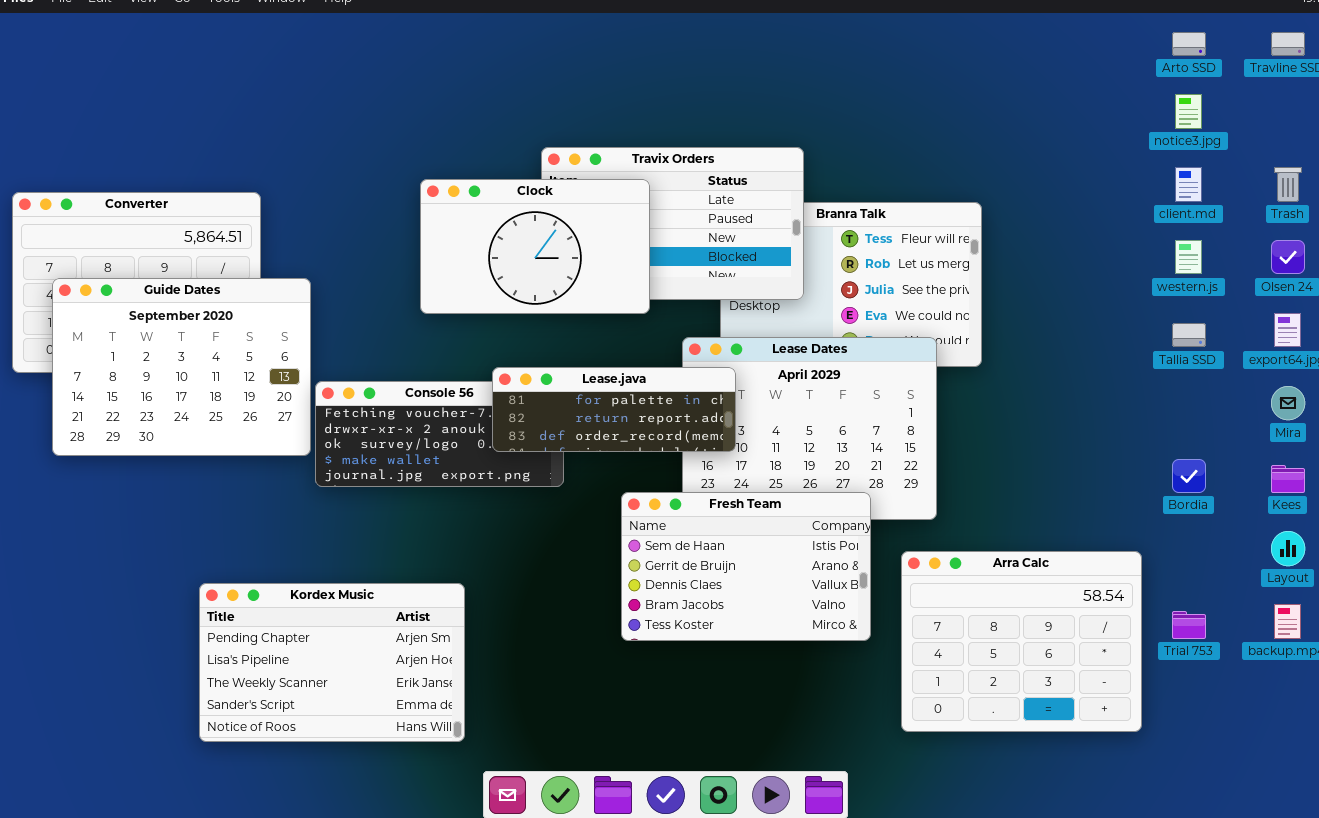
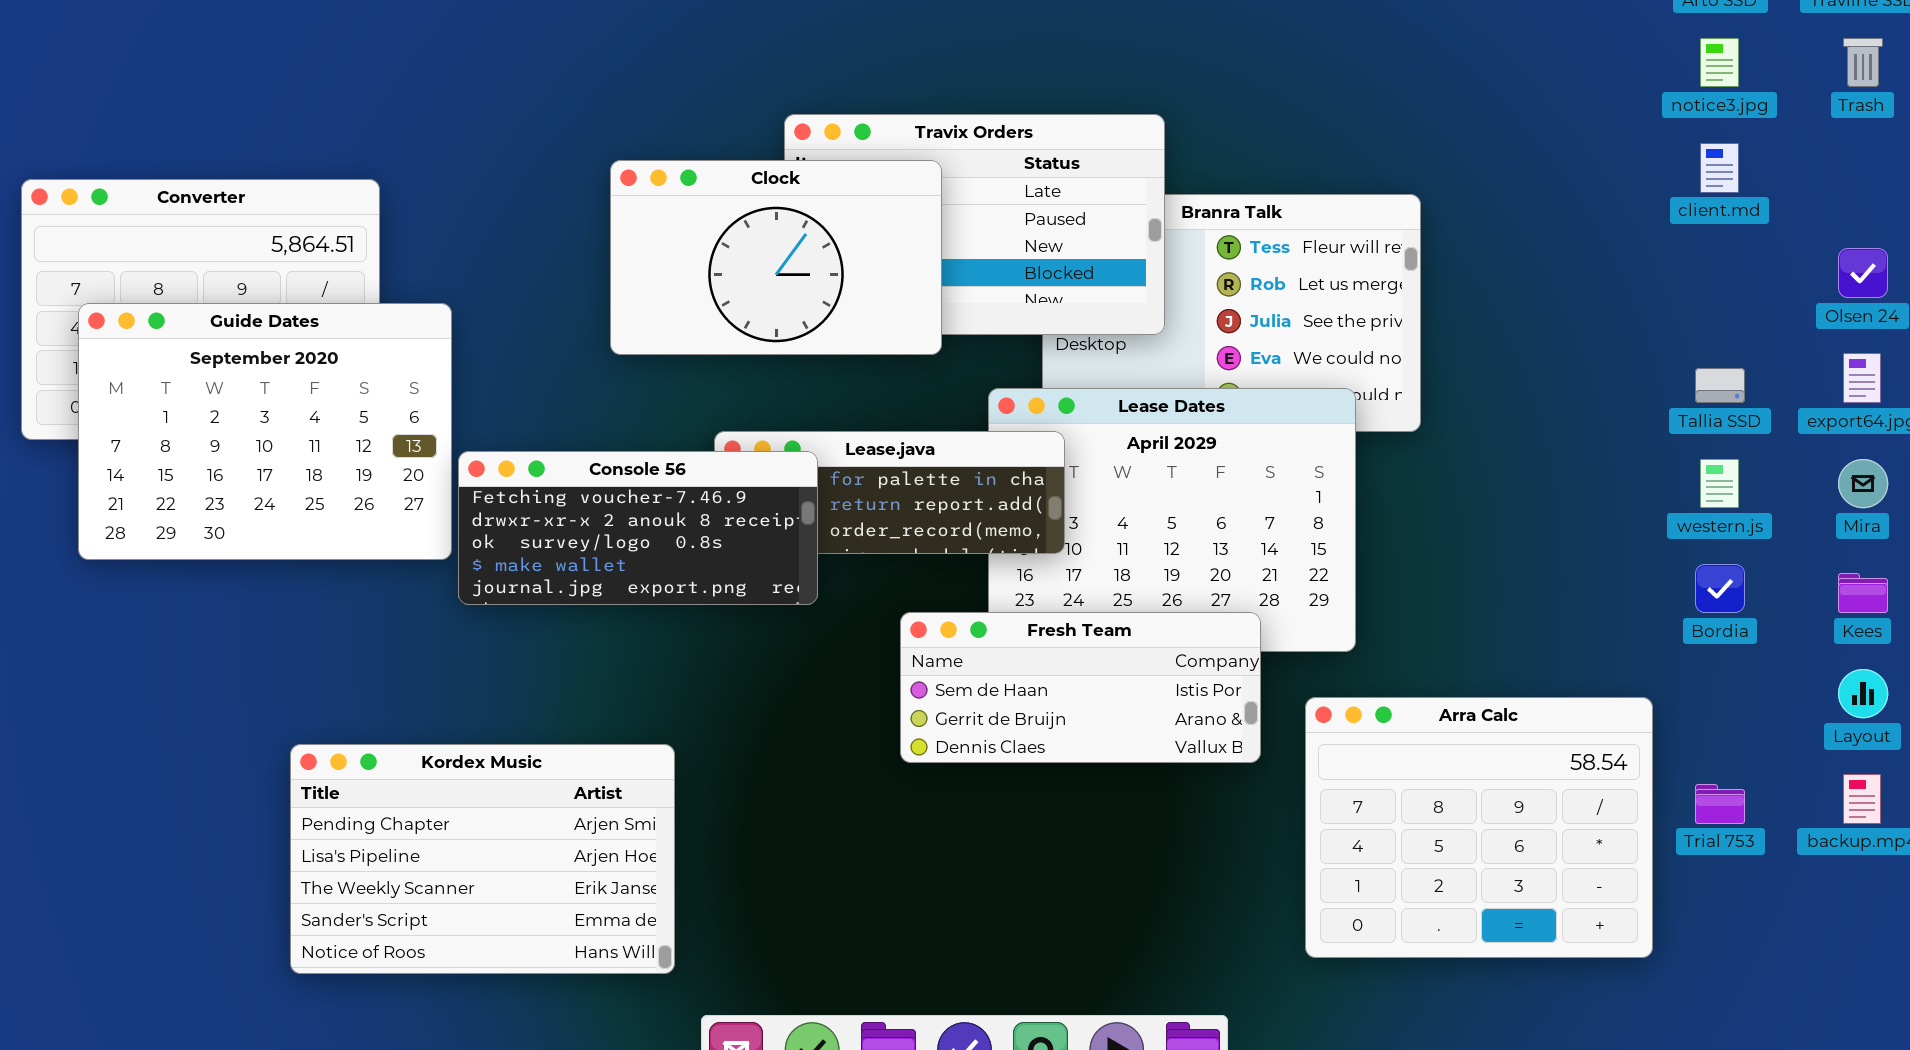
Trash: [1274,167,1302,202] -> [1843,38,1883,87], moved
western.js: [1175,240,1202,274] -> [1700,459,1739,508], moved
Console 56: [315,381,564,487] -> [458,451,818,605], raised
Fresh Team: [621,492,871,641] -> [900,612,1261,763], resized

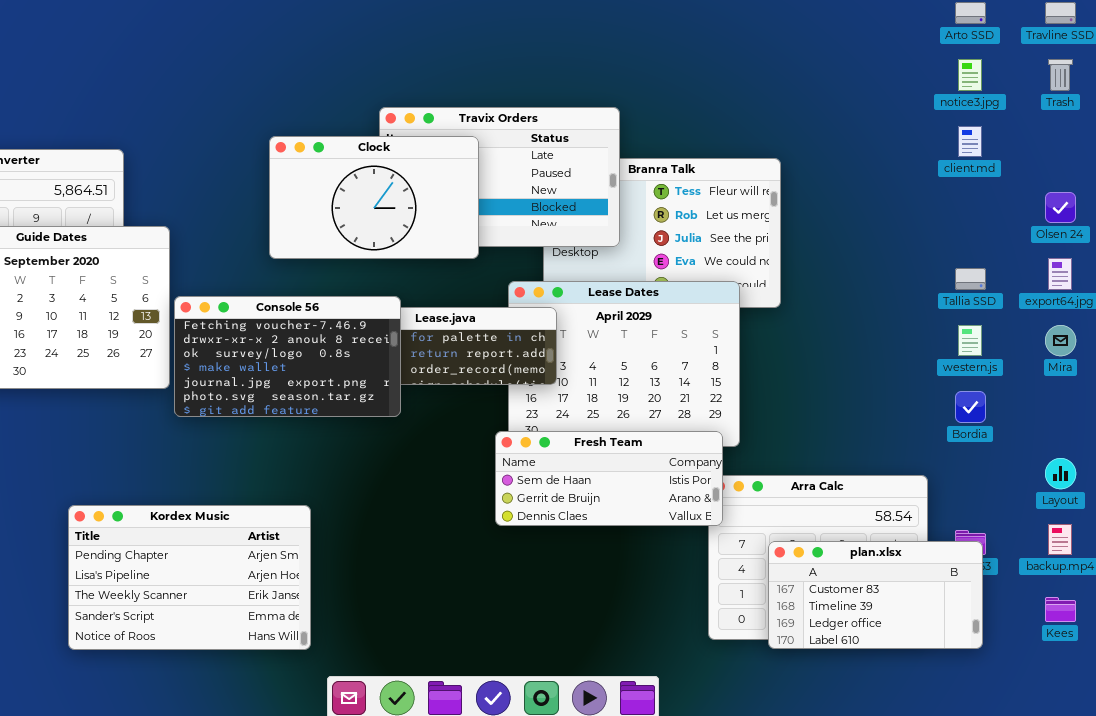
Console 56: [458,451,818,605] -> [174,296,401,417], resized
Kees: [1838,573,1888,613] -> [1045,597,1076,622], moved
Fresh Team: [900,612,1261,763] -> [495,431,723,526], moved
plan.xlsx: none -> [768,541,983,649], opened

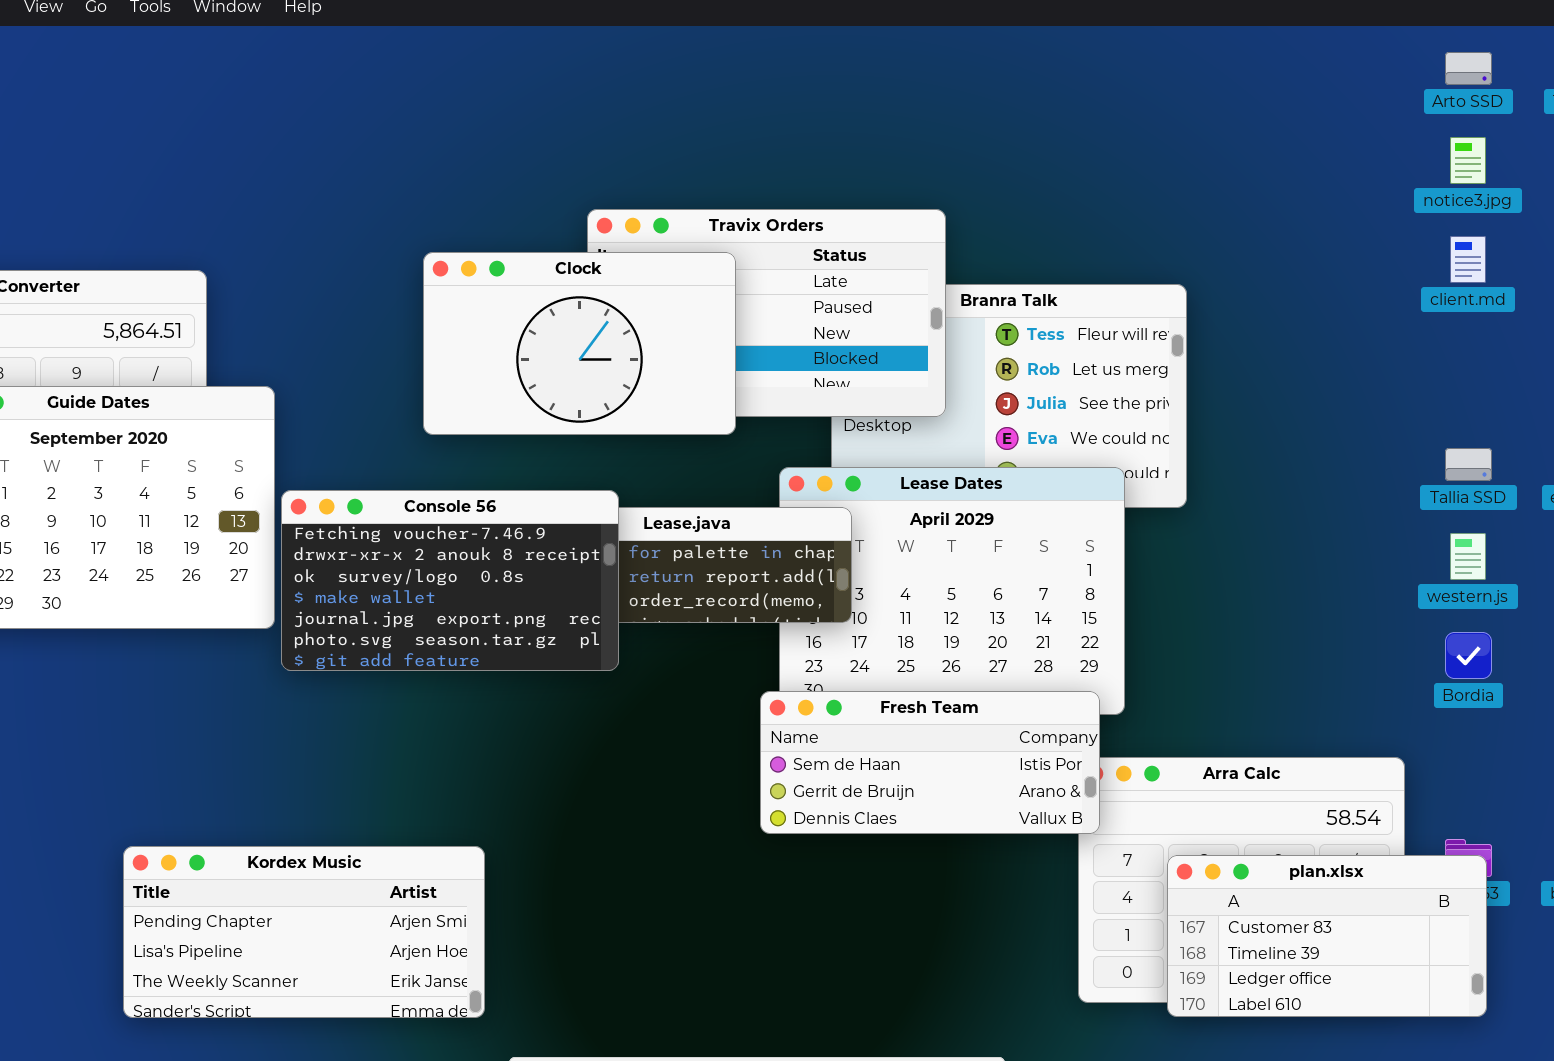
Kordex Music: [68,505,311,650] -> [123,846,485,1018], resized

